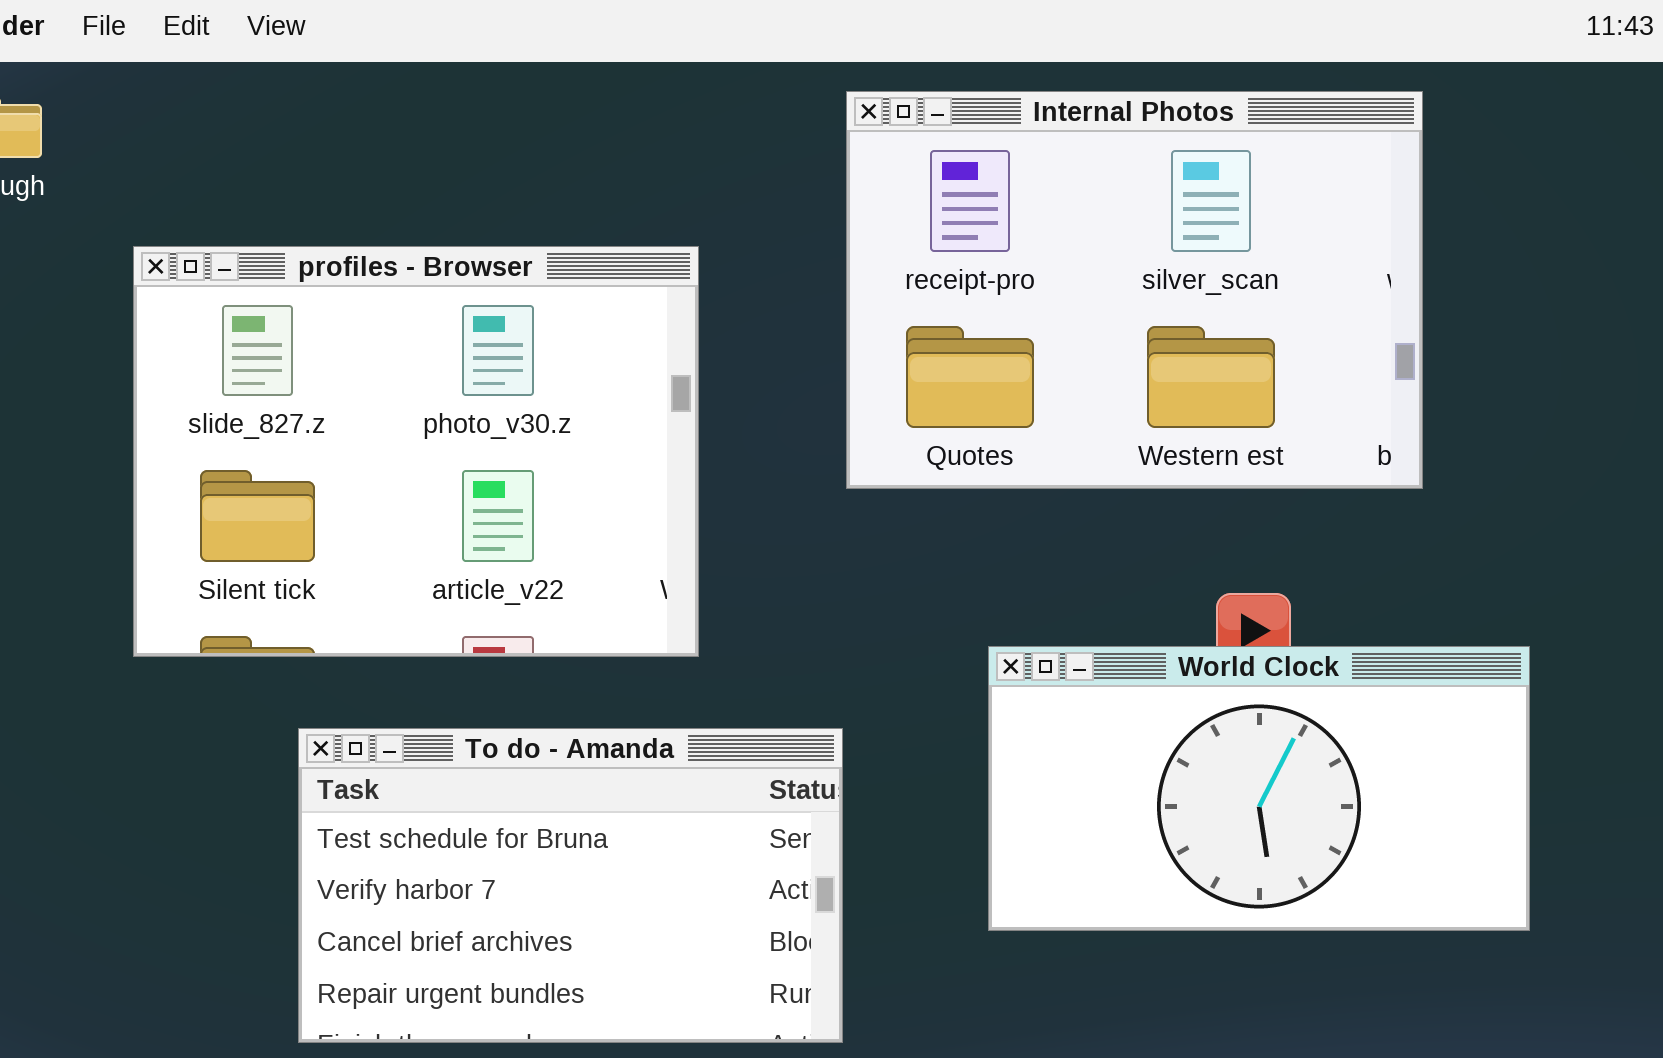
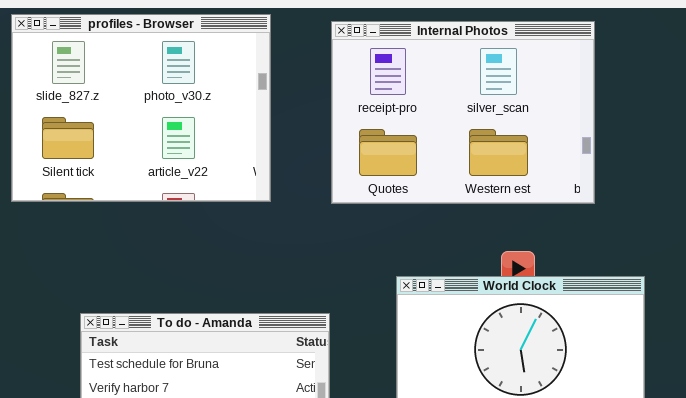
profiles - Browser: [133,246,699,657] -> [11,14,271,202], moved

